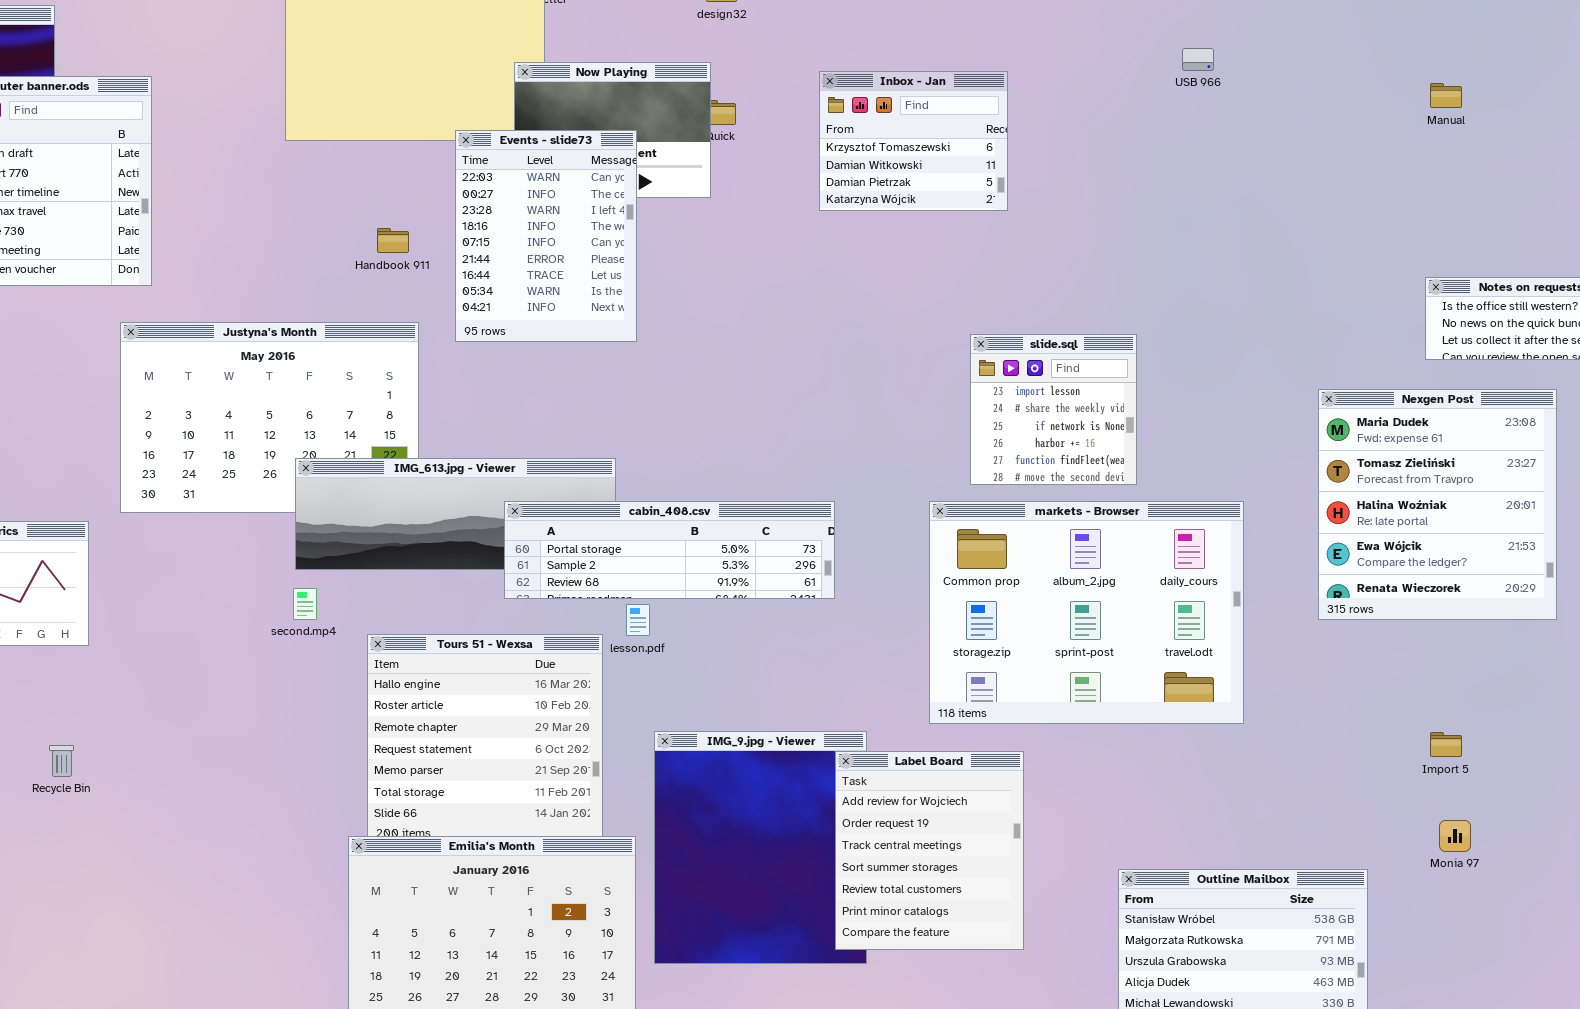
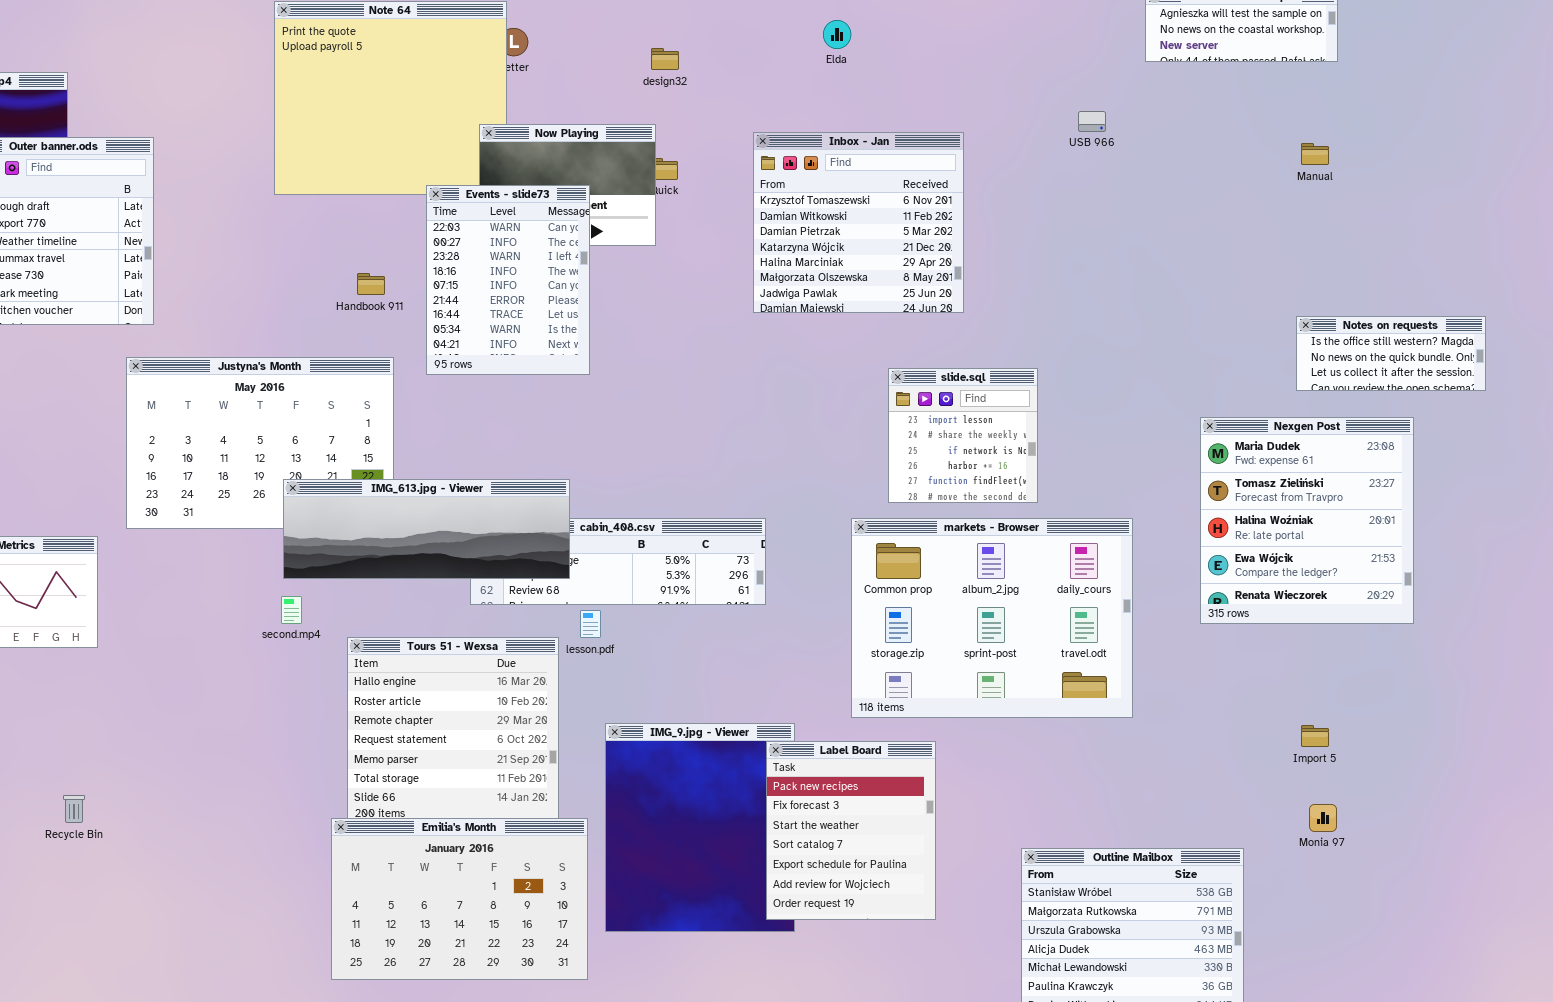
Inbox - Jan: [819,71,1008,211] -> [753,132,964,313], resized
IMG_613.jpg - Viewer: [295,458,616,570] -> [283,479,570,579], raised
Recycle Bin: [49,745,74,777] -> [63,795,85,823], moved
Label Board: [835,751,1024,950] -> [766,741,936,920], scrolled up 5 rows

